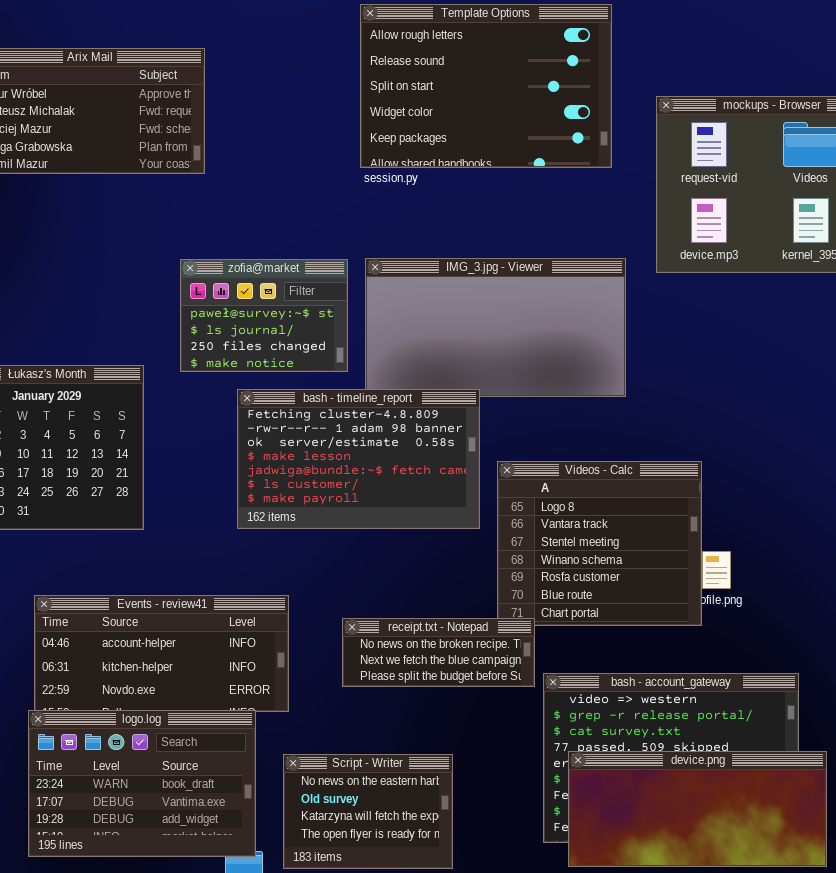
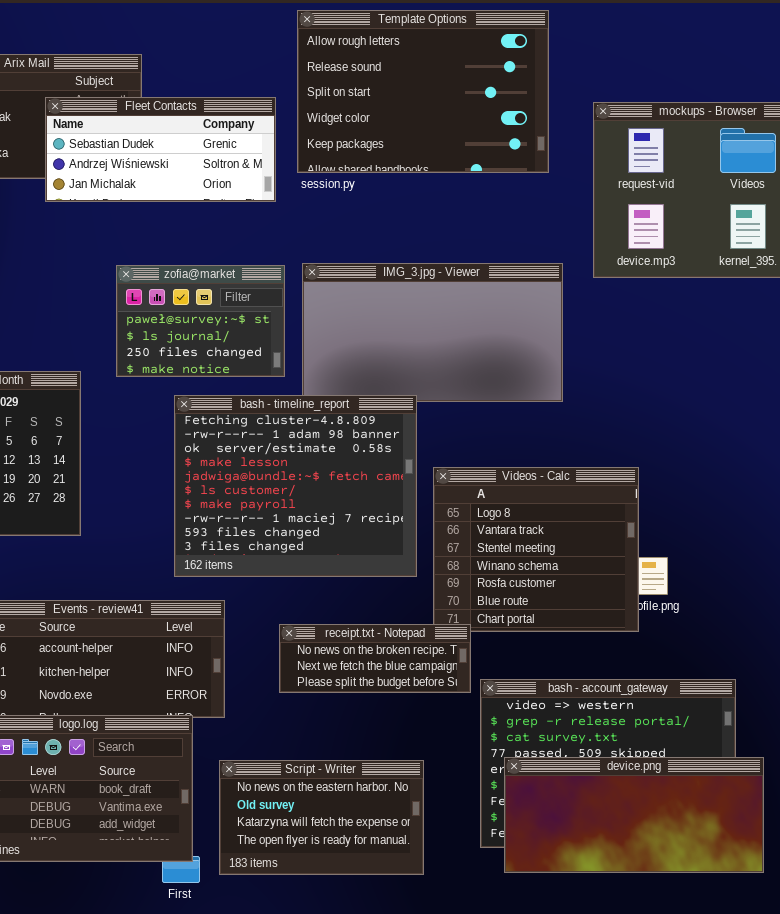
Fleet Contacts: none -> [45,97,276,202], opened
bash - timeline_report: [237,389,480,529] -> [174,395,417,577], resized
Script - Writer: [283,754,453,869] -> [219,760,424,875], resized

